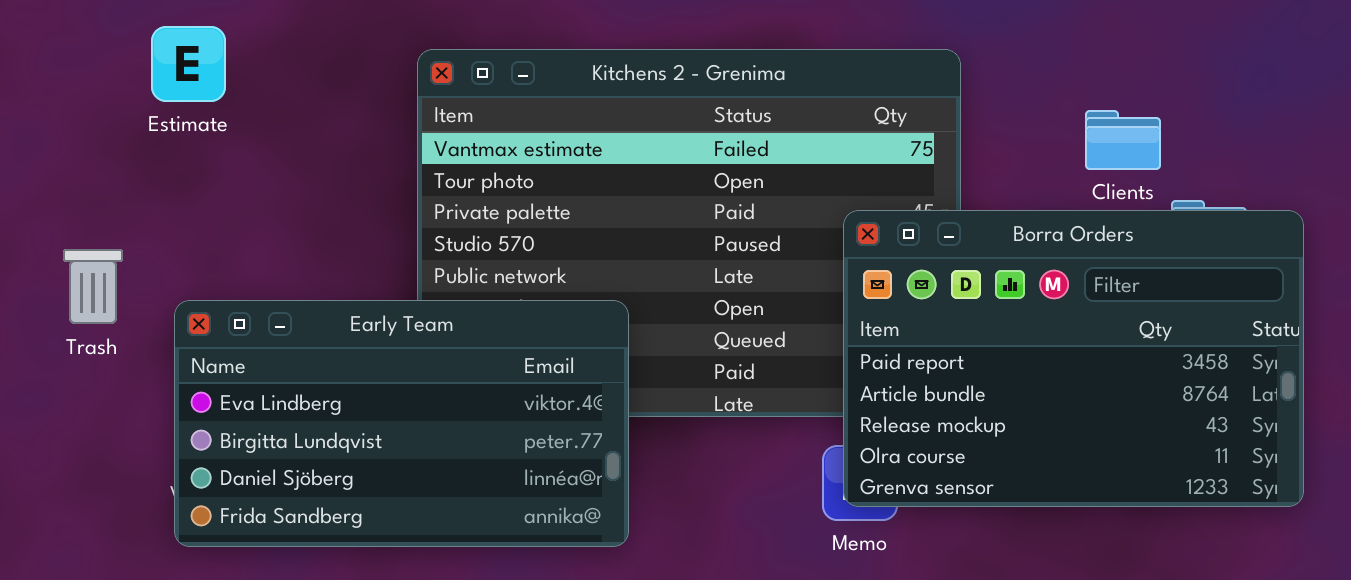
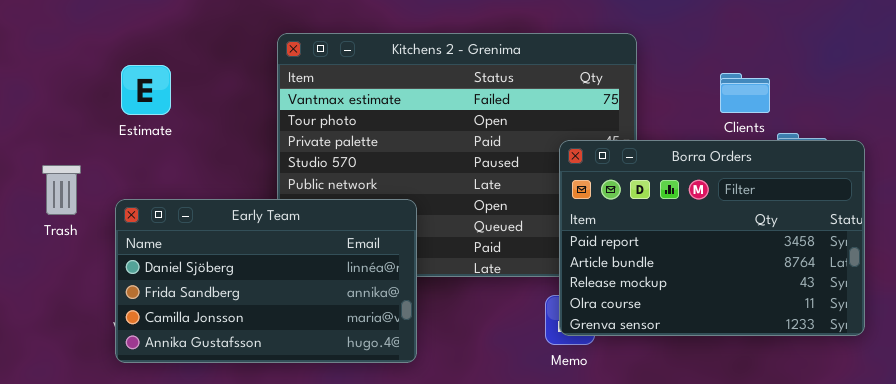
Estimate: [151,26,226,102] -> [121,65,171,115], moved
Early Team: [174,300,629,547] -> [115,199,417,363], scrolled down 2 rows

